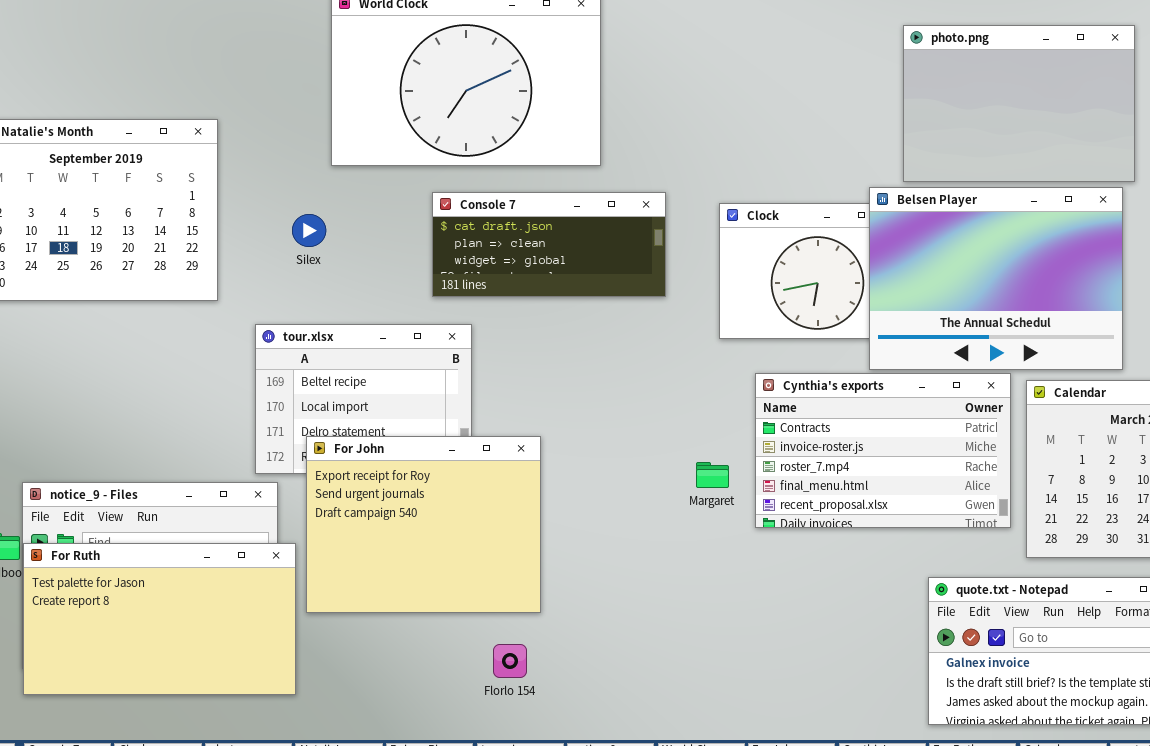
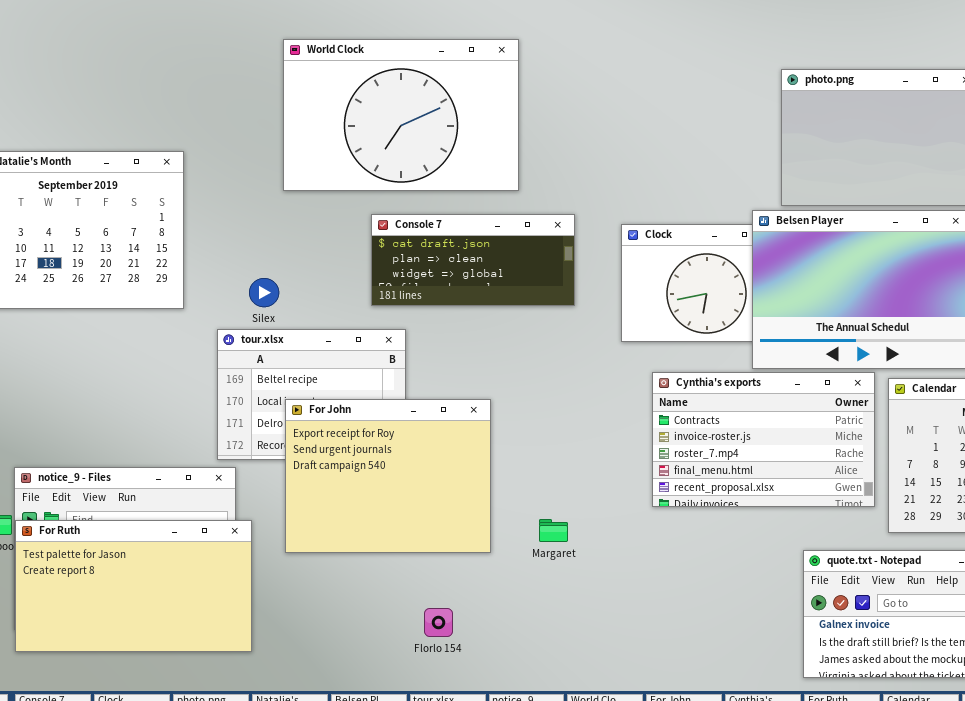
Silex: [292,214,326,247] -> [249,278,279,307], moved
For John: [306,436,541,613] -> [285,399,491,553], moved
Margaret: [696,462,729,488] -> [539,519,568,542], moved

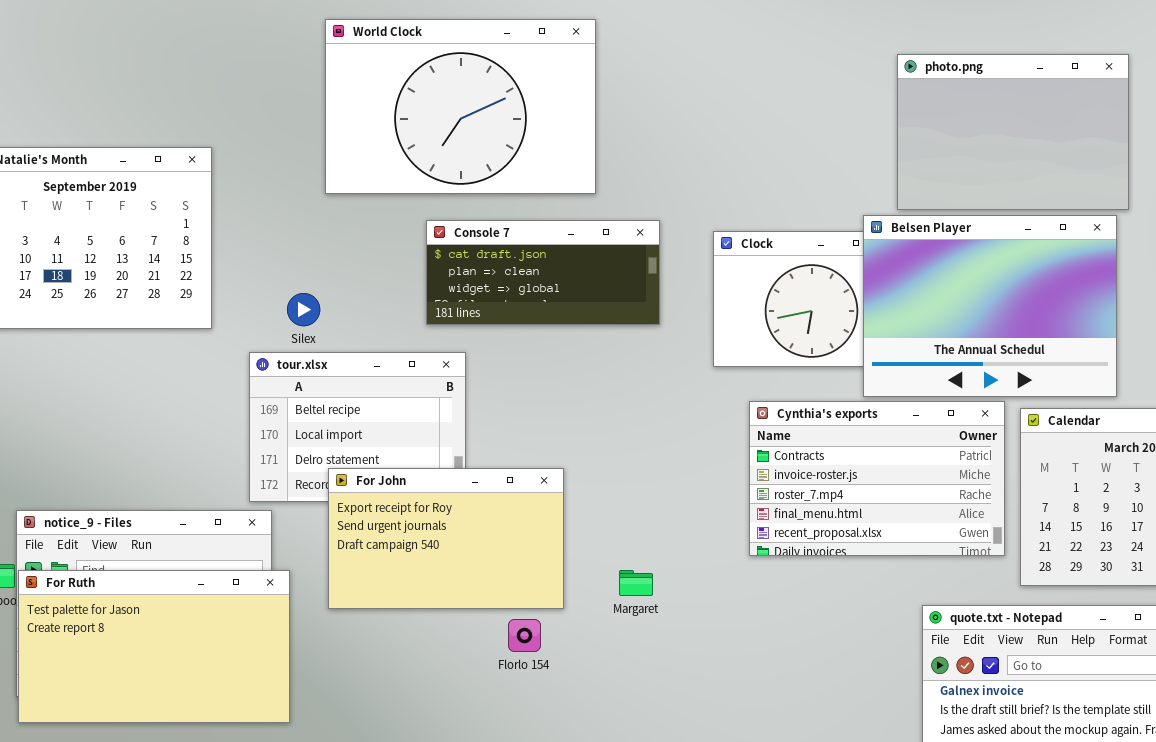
For John: [285,399,491,553] -> [328,468,564,609], resized
Florlo 154: [424,608,453,637] -> [508,619,541,652], moved

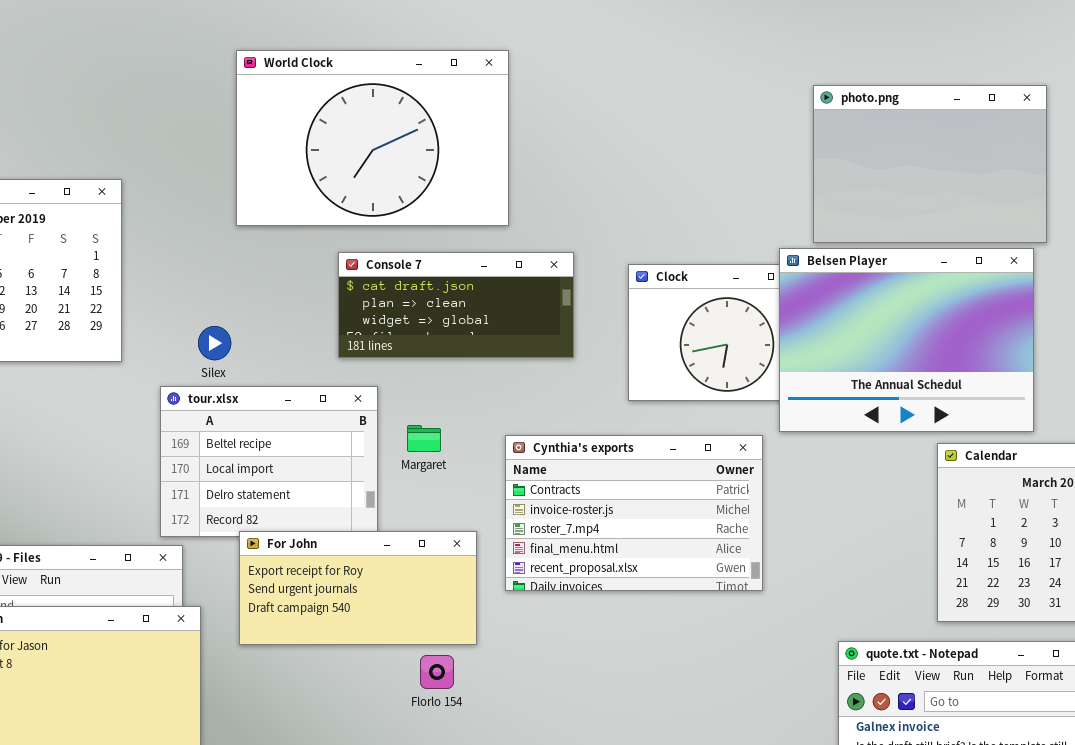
Cynthia's exports: [749,401,1005,556] -> [505,435,763,591], moved
For John: [328,468,564,609] -> [239,531,477,645], resized
Margaret: [619,570,653,596] -> [407,425,441,452], moved

